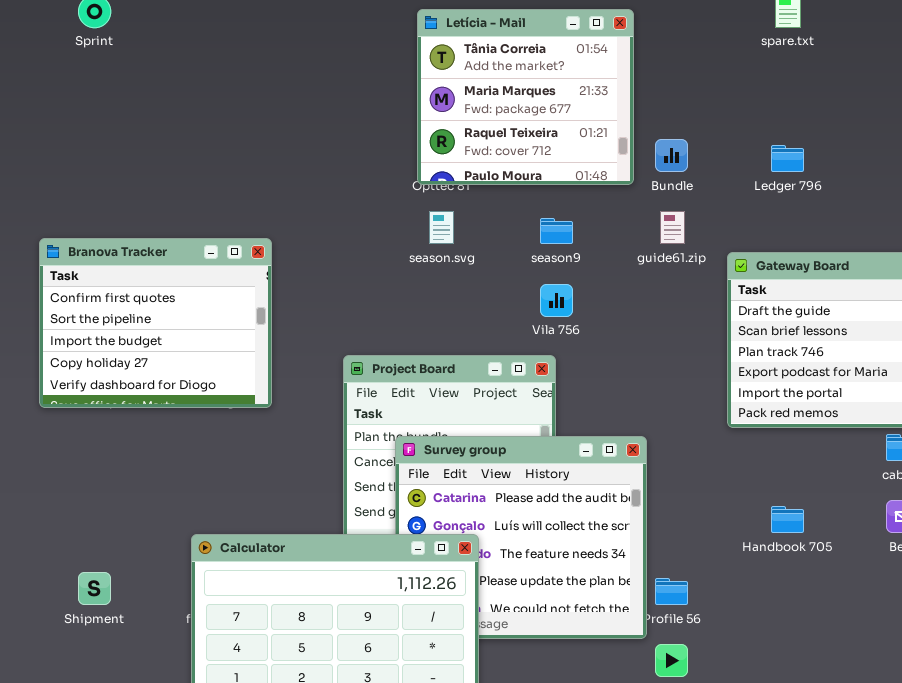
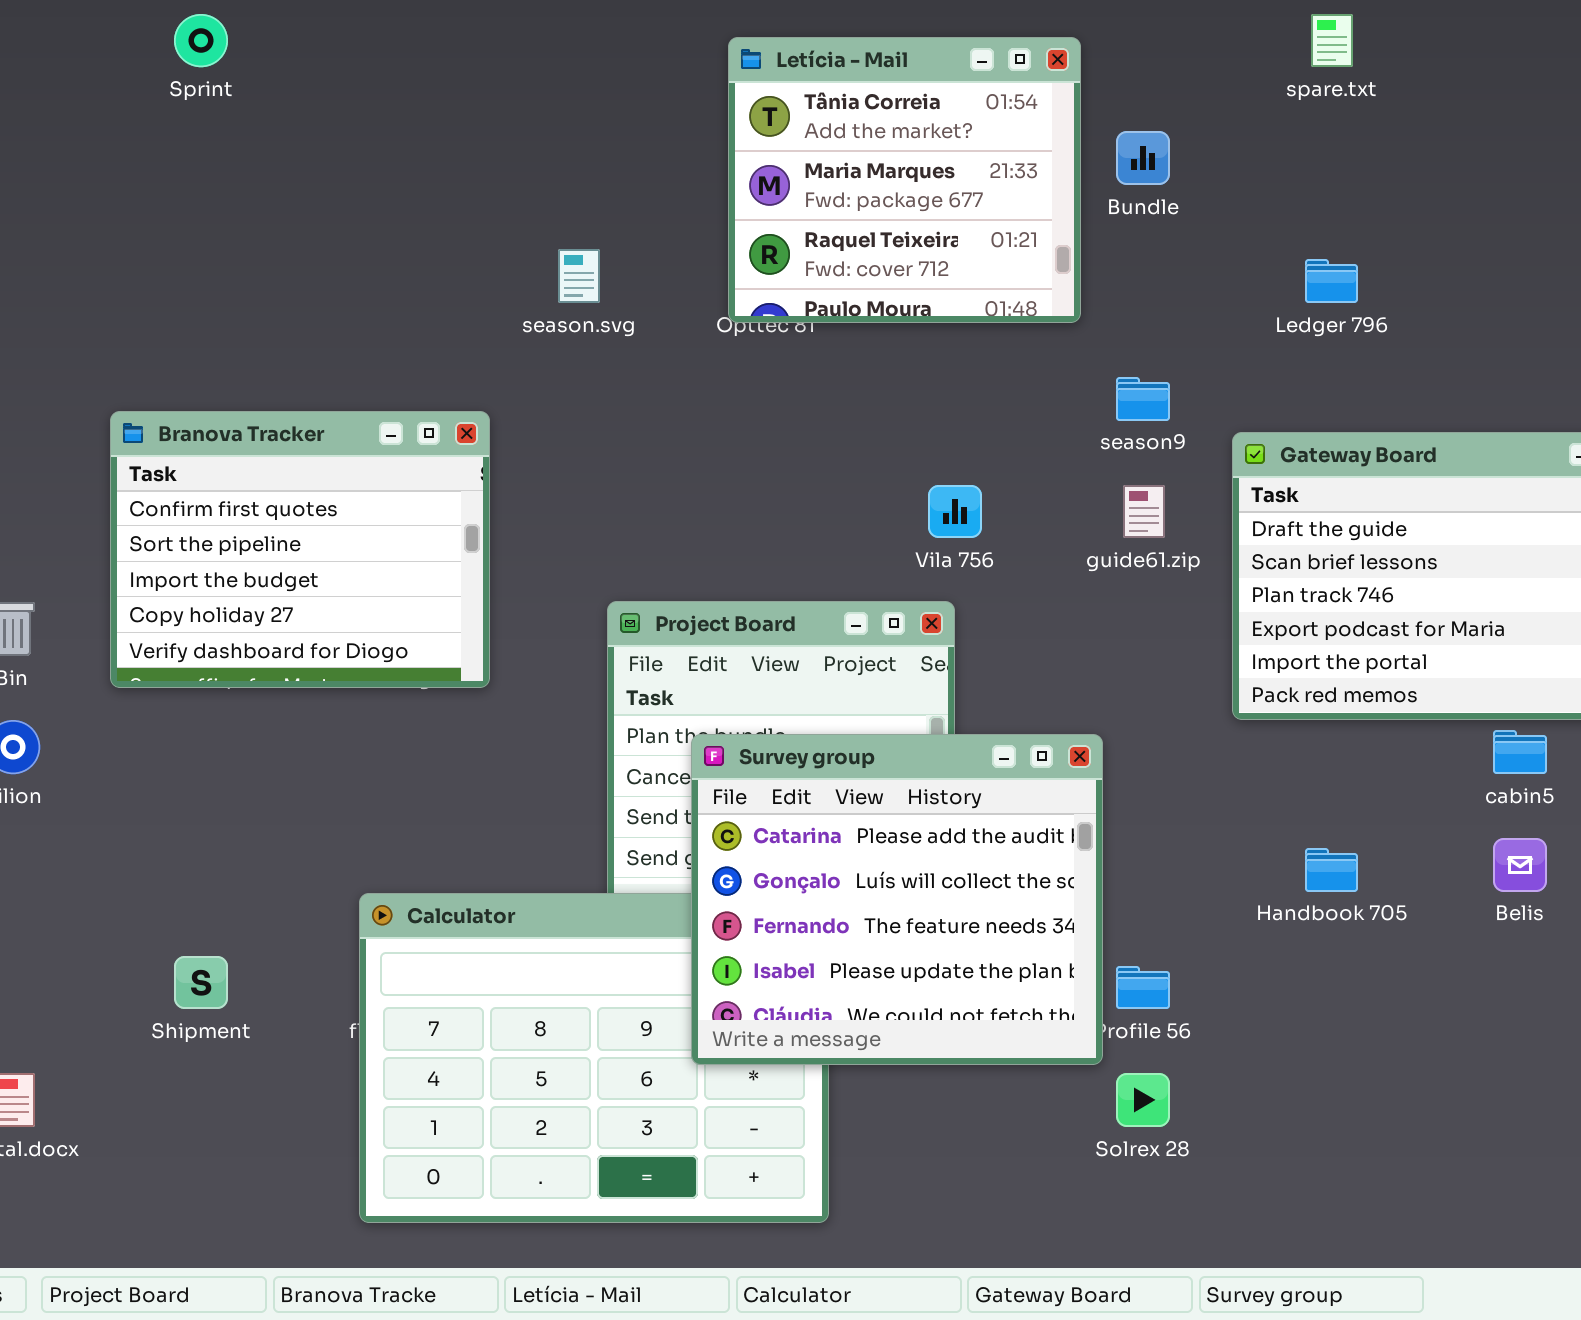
Bundle: [655,139,688,172] -> [1116,131,1170,185], moved
season.svg: [429,211,454,244] -> [558,249,600,303], moved
guide61.zip: [660,211,685,244] -> [1123,485,1165,538], moved
season9: [540,218,573,244] -> [1116,377,1170,421], moved
Survey group: [395,436,647,639] -> [691,734,1103,1065], raised

